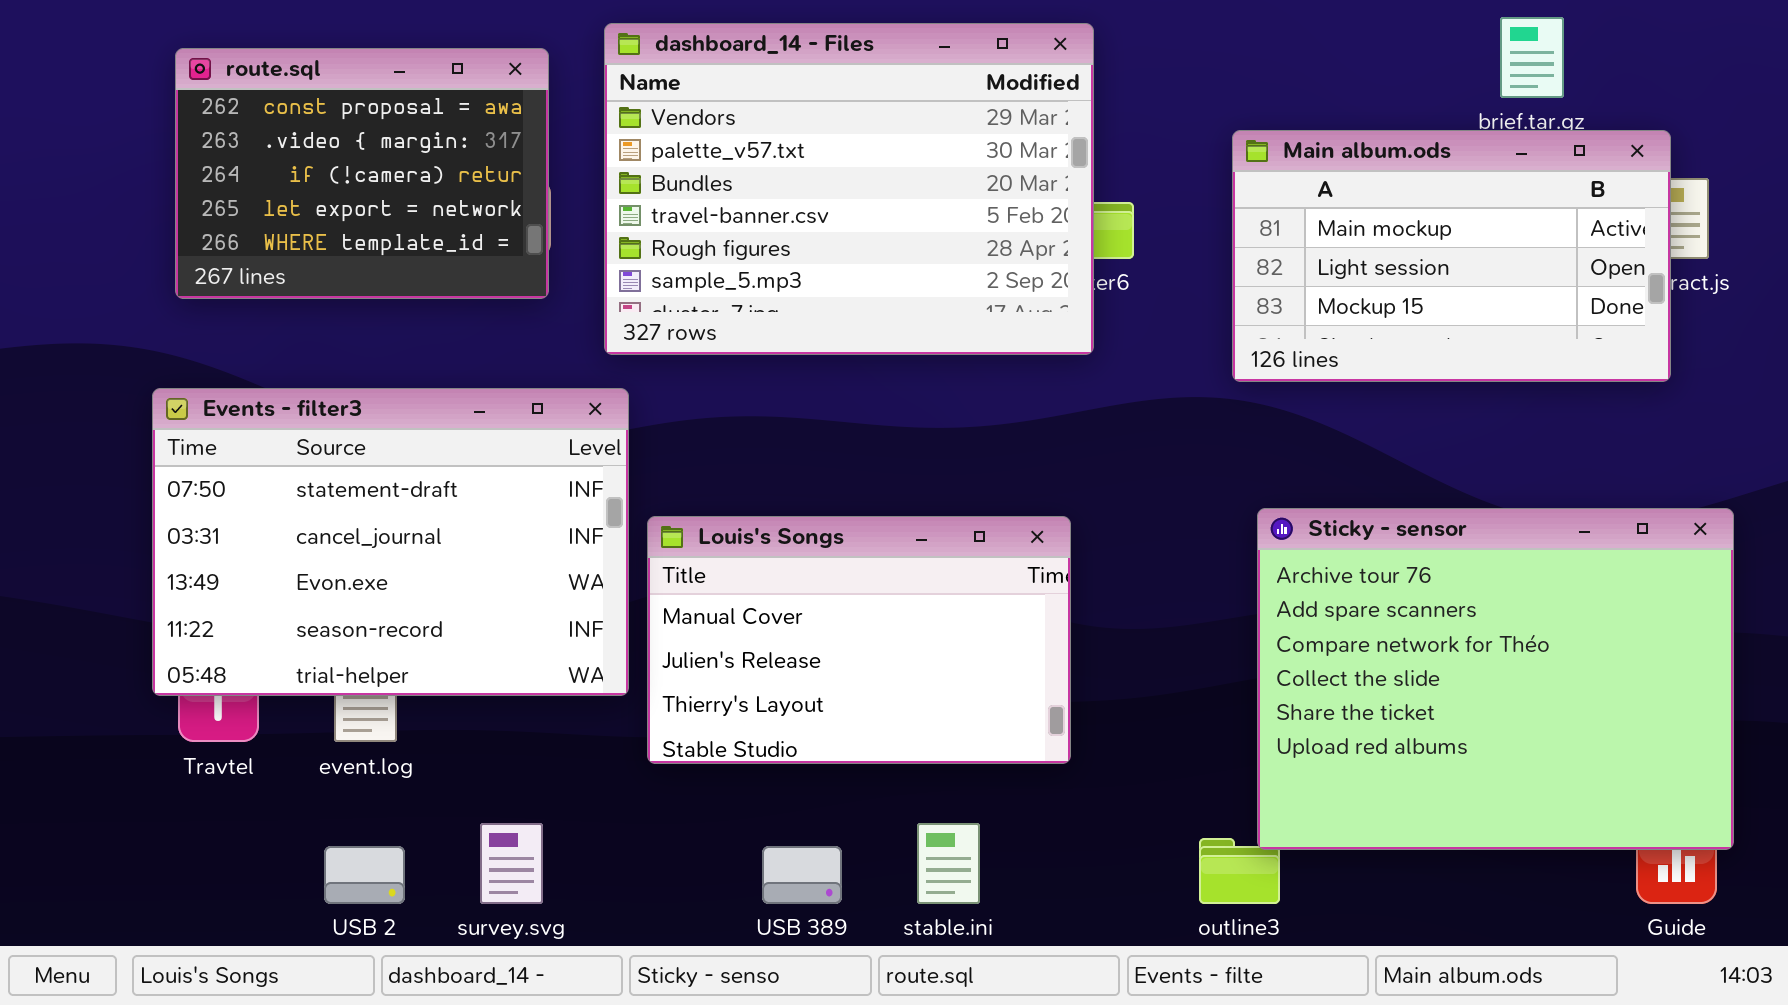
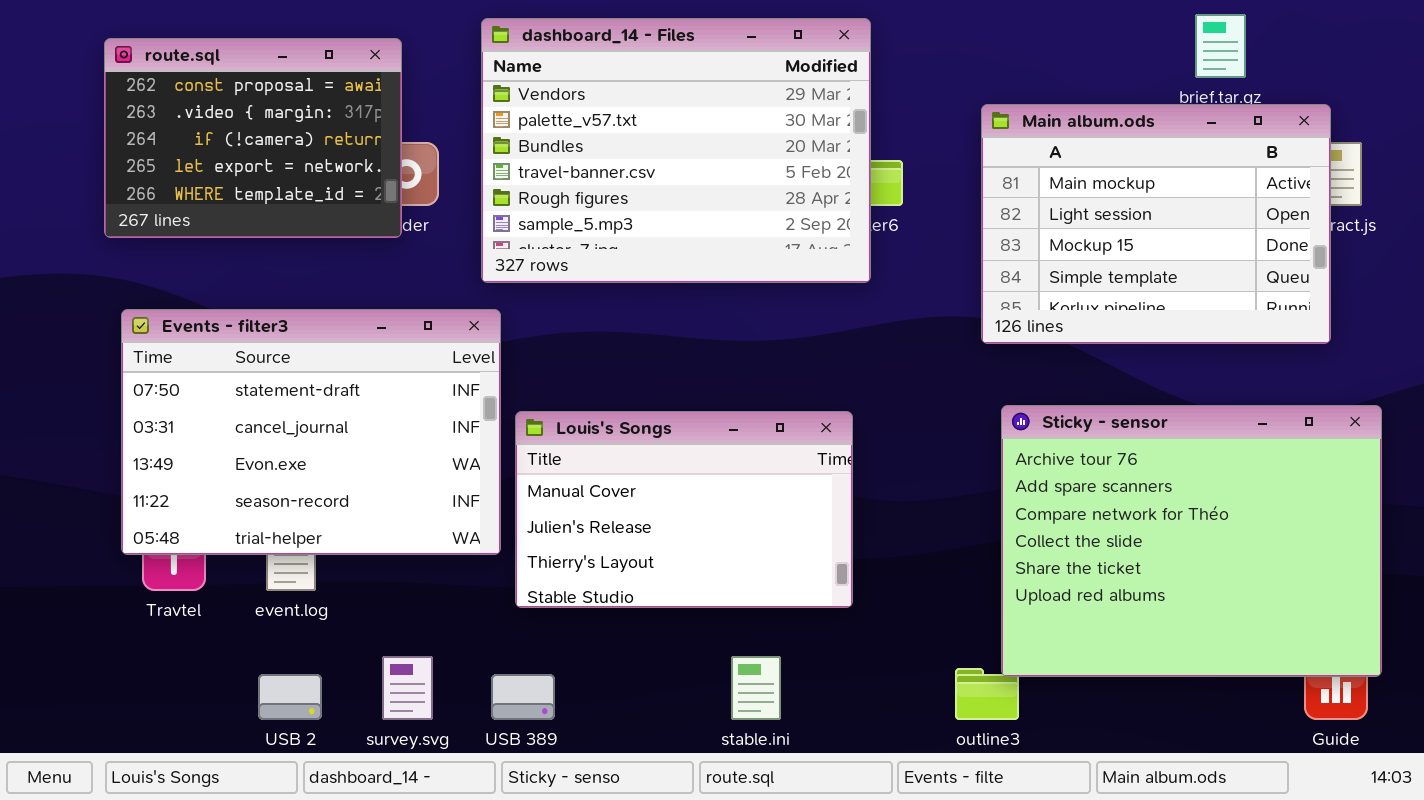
route.sql: [175,48,549,299] -> [104,38,402,238], moved
Main album.ods: [1232,130,1671,382] -> [981,104,1331,344], resized
USB 389: [762,846,842,904] -> [491,674,555,720], moved

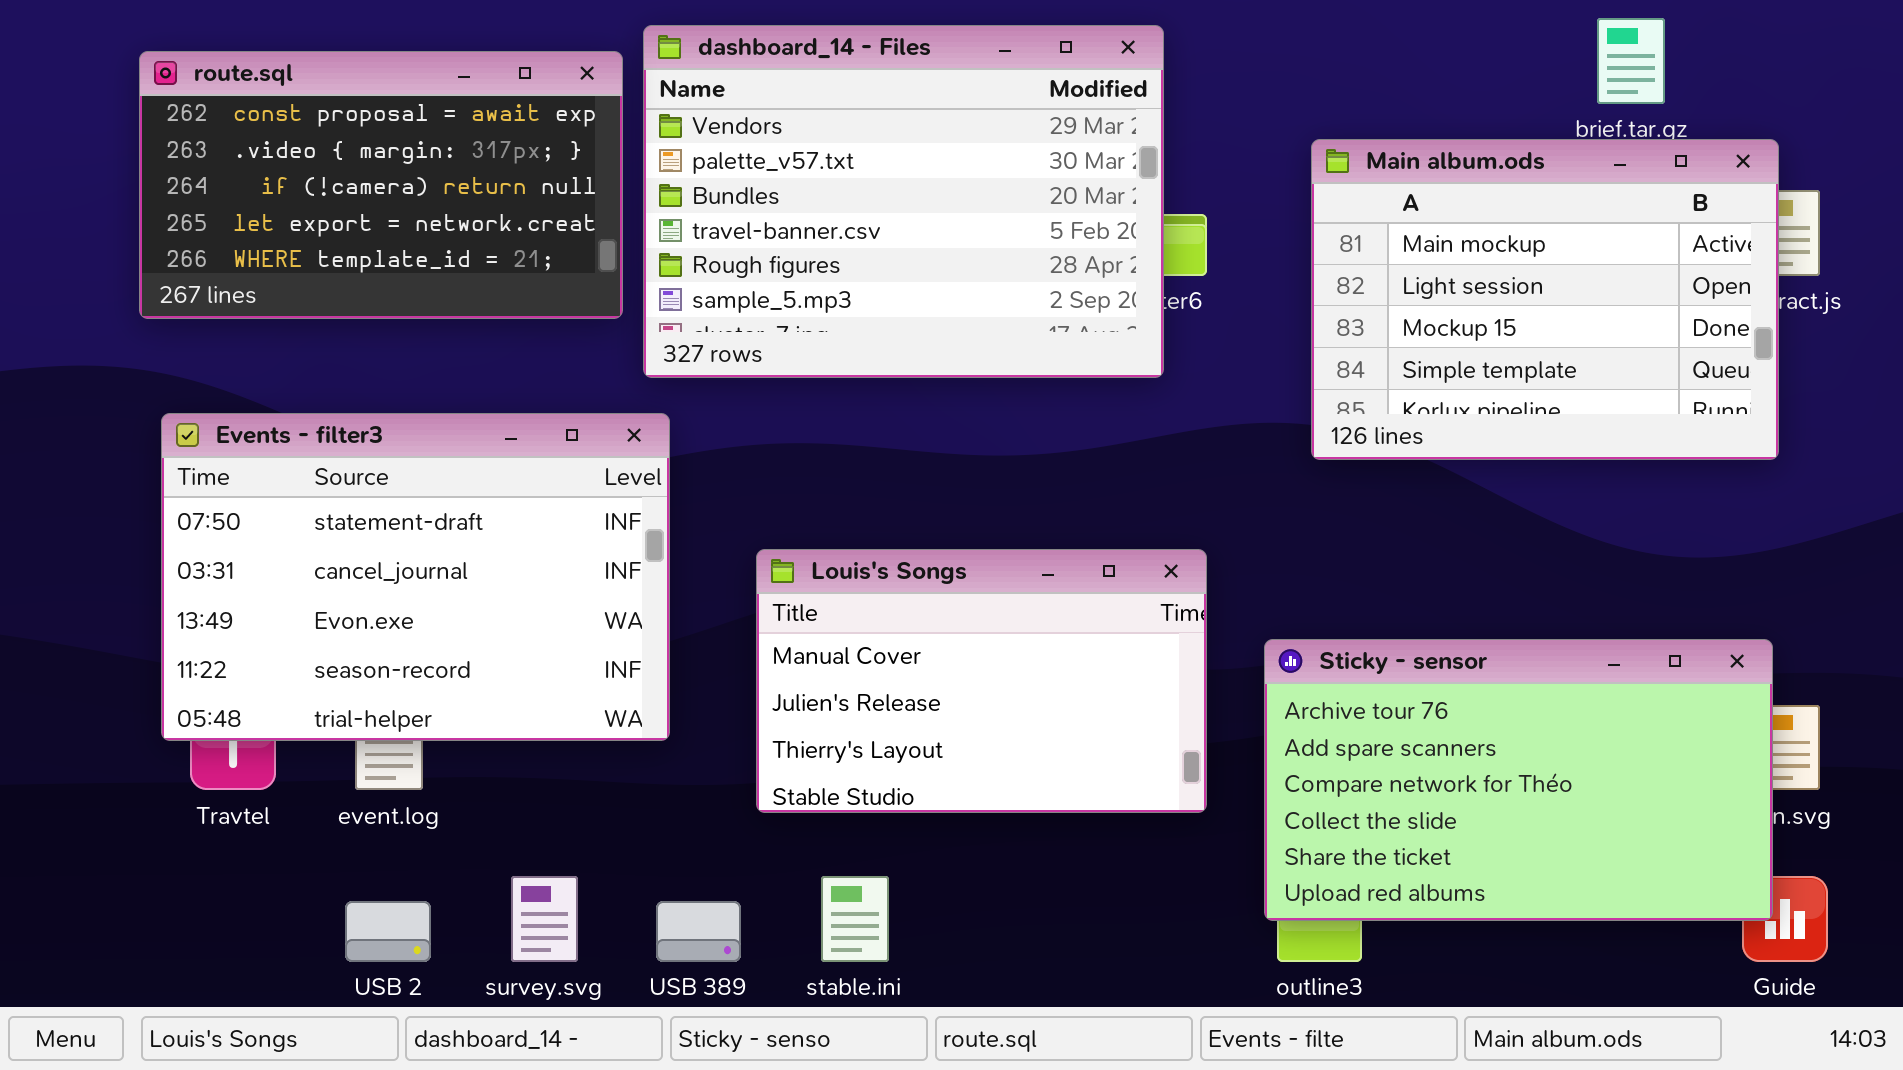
route.sql: [104,38,402,238] -> [139,51,623,319], resized
Sticky - sensor: [1001,405,1382,677] -> [1264,639,1773,921], moved, resized
Louis's Songs: [515,411,853,608] -> [756,549,1207,813], moved
stable.ini: [731,656,781,720] -> [821,876,889,962], moved

